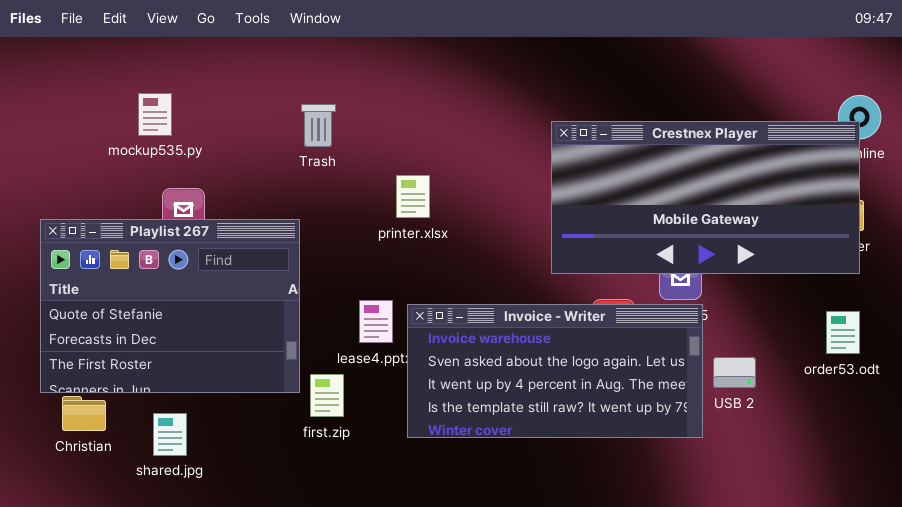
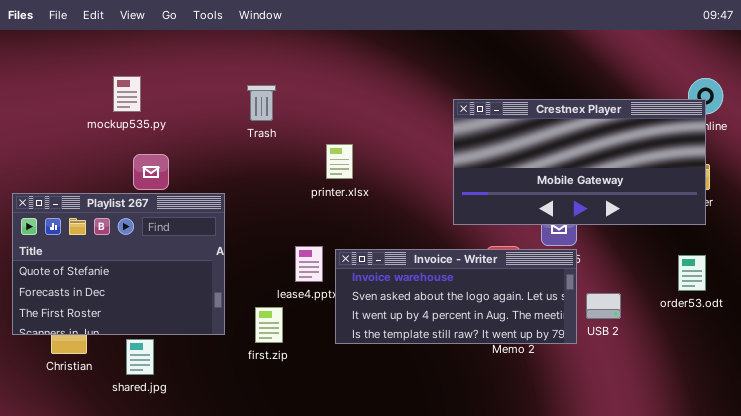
Playlist 267: [40,219,300,393] -> [12,193,225,335], moved
Invoice - Writer: [407,304,703,438] -> [335,249,577,344], resized

